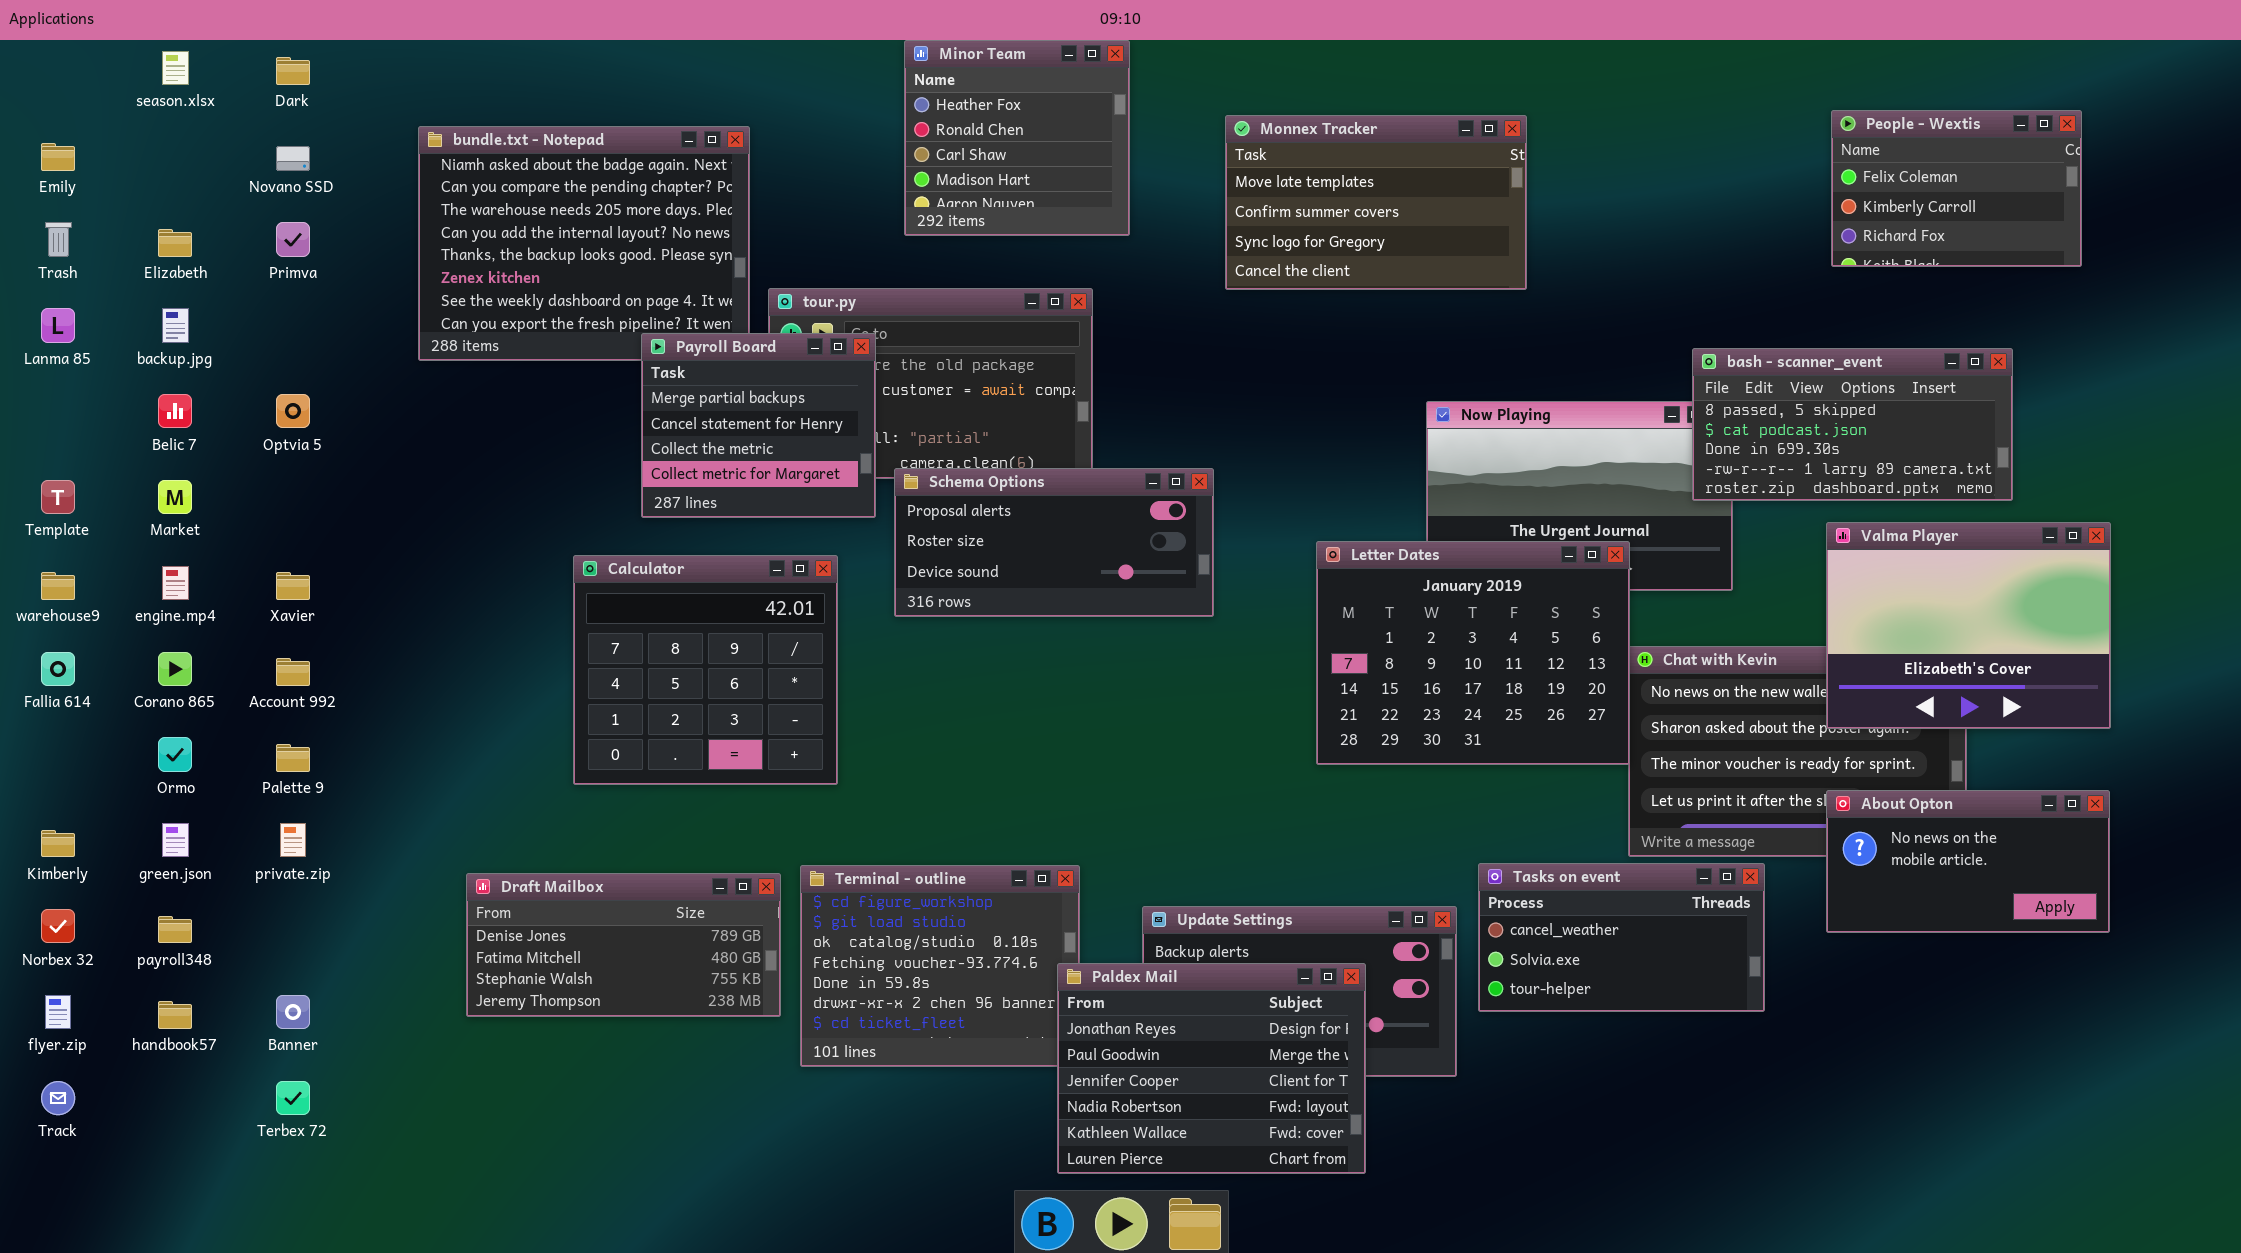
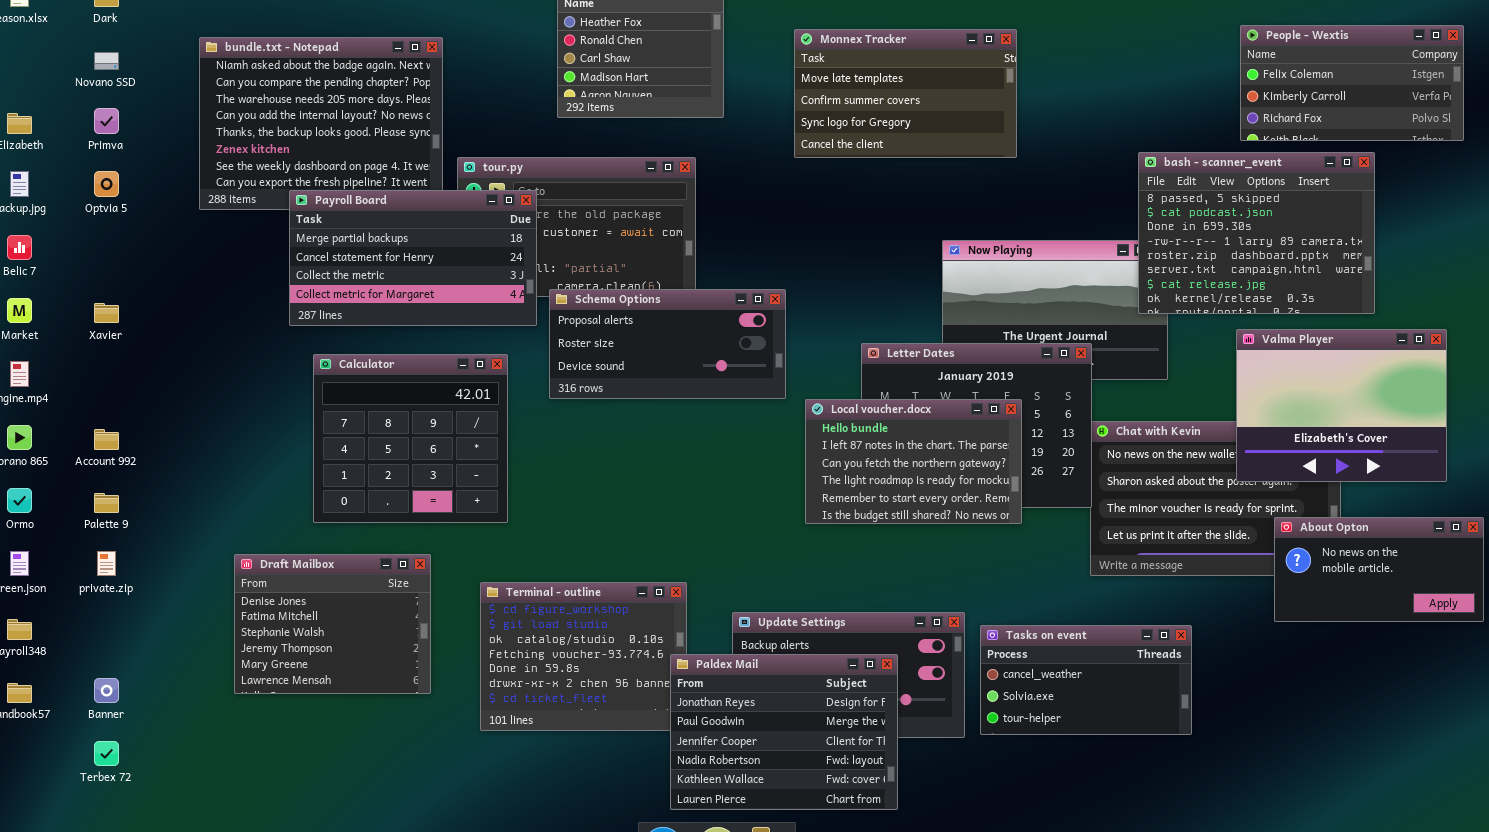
People - Wextis: [1831,110,2082,267] -> [1240,25,1464,141], resized
Payroll Board: [641,333,876,518] -> [289,190,537,326], resized
bash - scanner_event: [1692,348,2013,501] -> [1138,152,1375,314], resized
Optvia 5: [276,394,310,428] -> [94,171,119,197], moved
Xavier: [276,572,310,600] -> [94,303,119,323], moved
Local voucher.docx: none -> [805,399,1022,524], opened
About Opton: [1826,790,2110,933] -> [1274,517,1484,622], moved
Tasks on event: [1478,863,1765,1012] -> [980,625,1192,735], moved
Draft Mailbox: [466,873,781,1017] -> [234,554,431,694], resized

